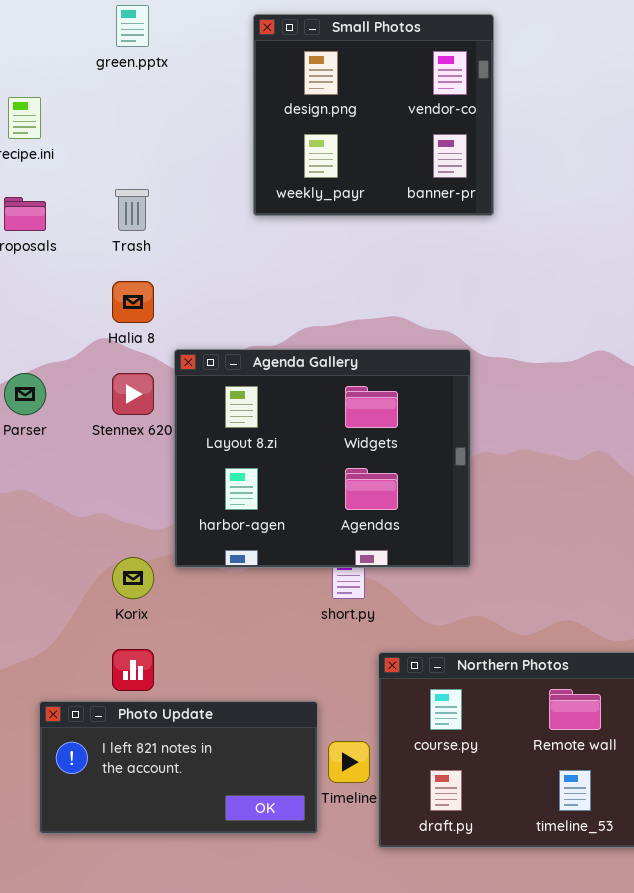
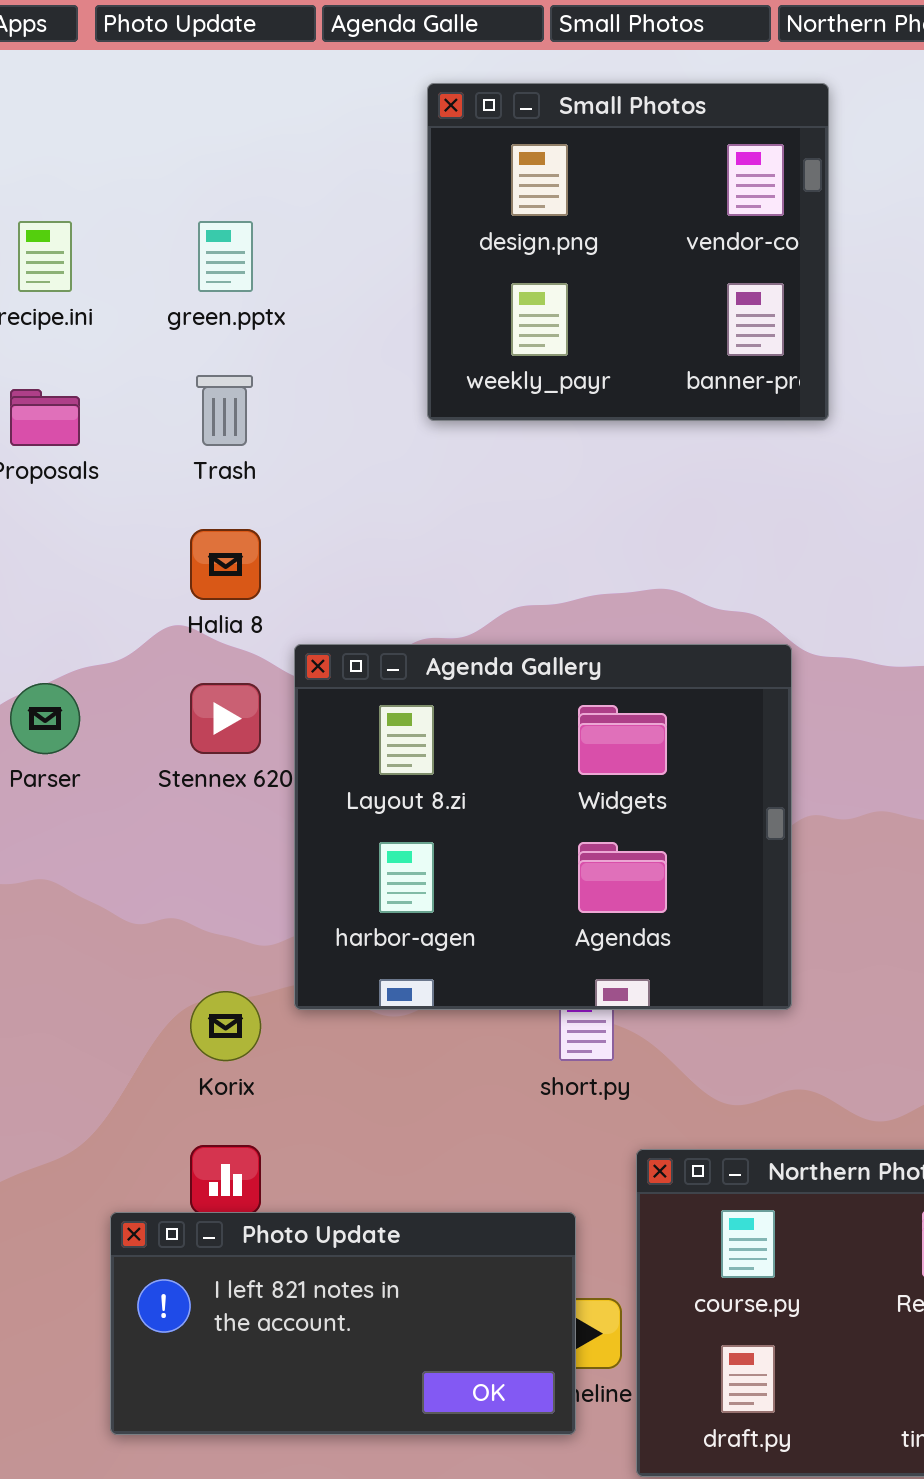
green.pptx: [116,5,149,47] -> [198,221,253,292], moved
Photo Update: [39,701,318,834] -> [110,1212,576,1435], moved

